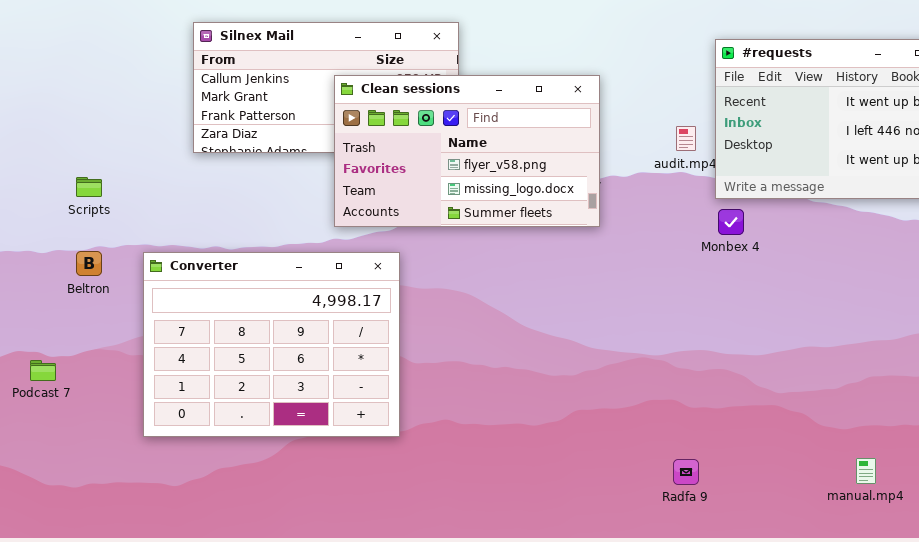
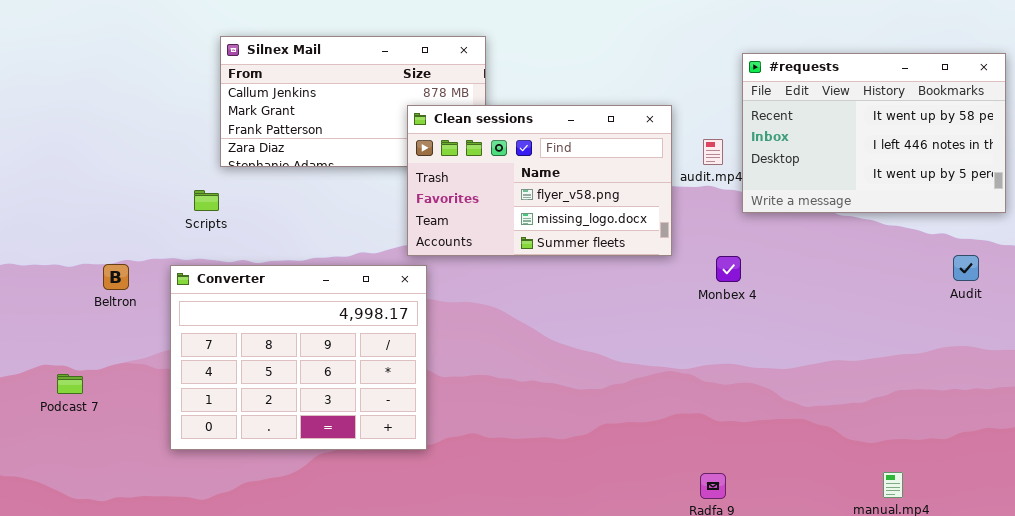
Clean sessions: [334,75,600,227] -> [407,105,672,256], moved
Scripts: [76,177,102,197] -> [194,190,219,211], moved
Monbex 4: [718,209,744,235] -> [716,256,741,282], moved

